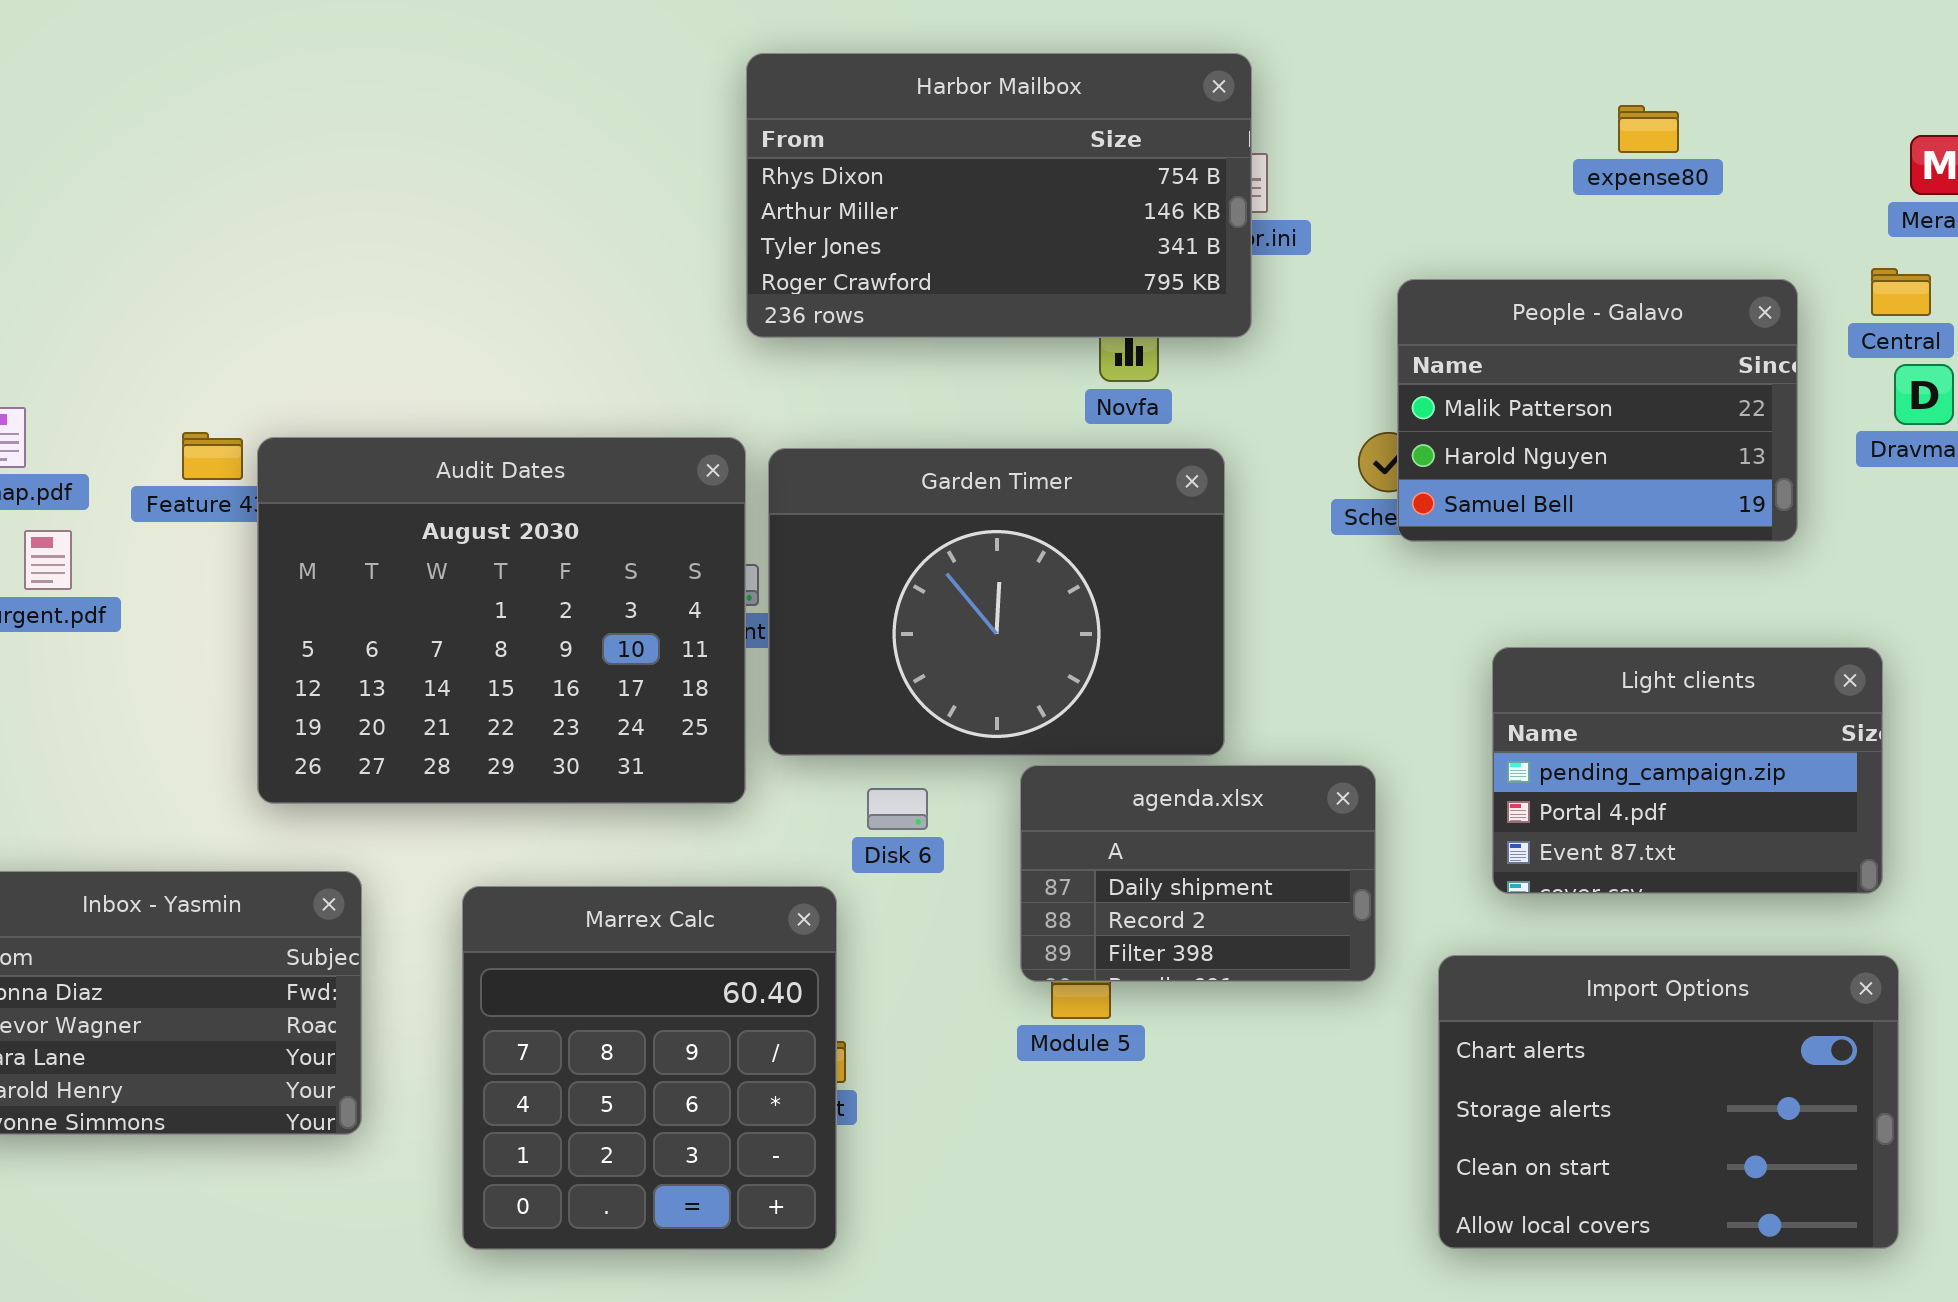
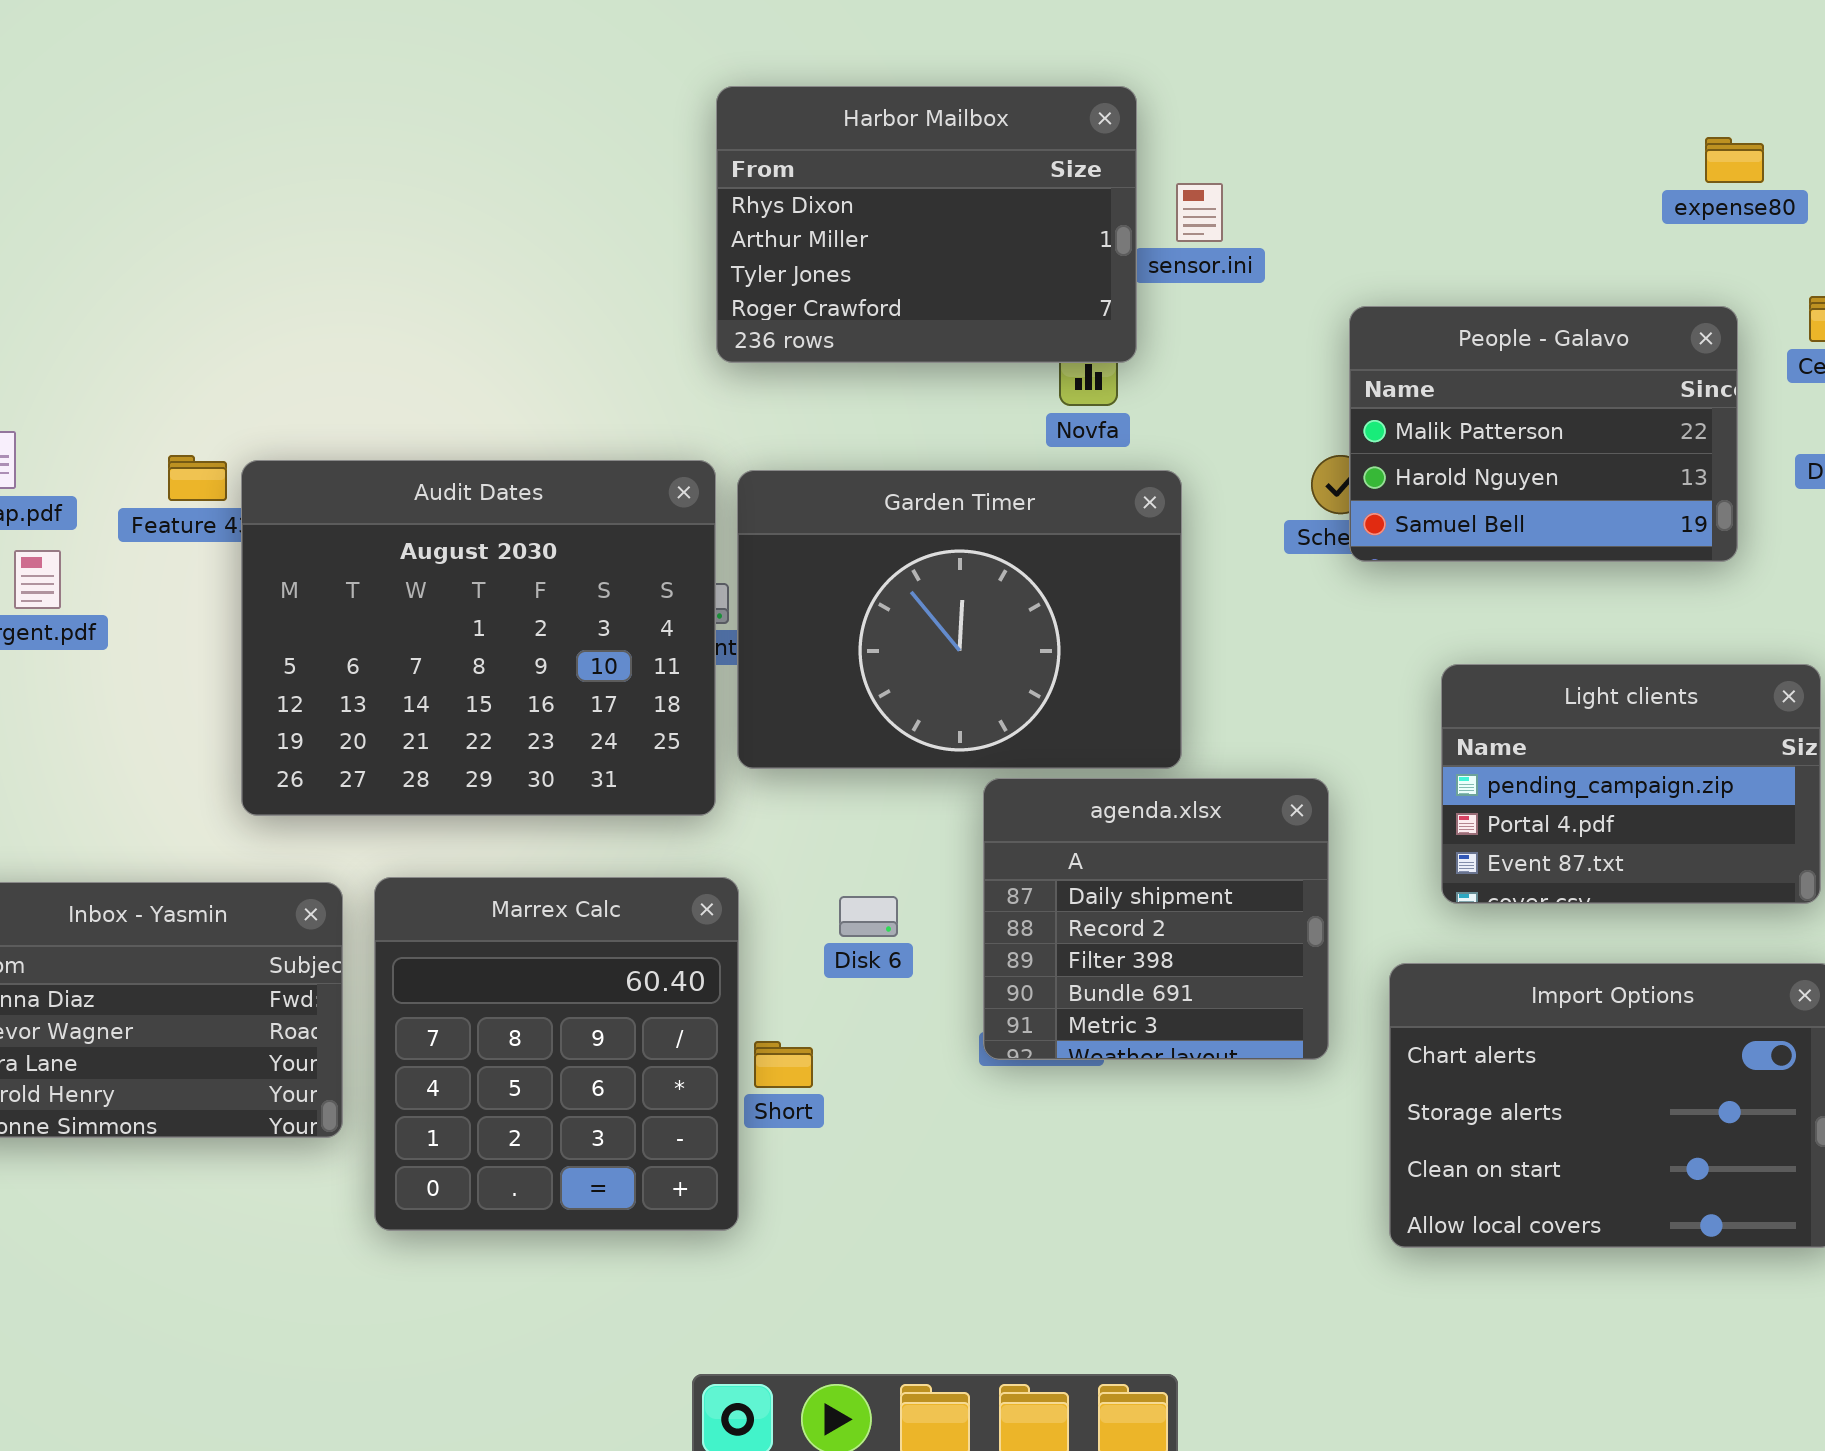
Harbor Mailbox: [746,53,1252,338] -> [716,86,1137,363], resized
expense80: [1618,105,1679,153] -> [1705,137,1764,183], moved
agenda.xlsx: [1020,765,1376,982] -> [983,778,1329,1060], resized
Disk 6: [867,788,928,830] -> [839,896,898,937], moved
Marrex Calc: [462,886,837,1250] -> [374,877,739,1231], moved

